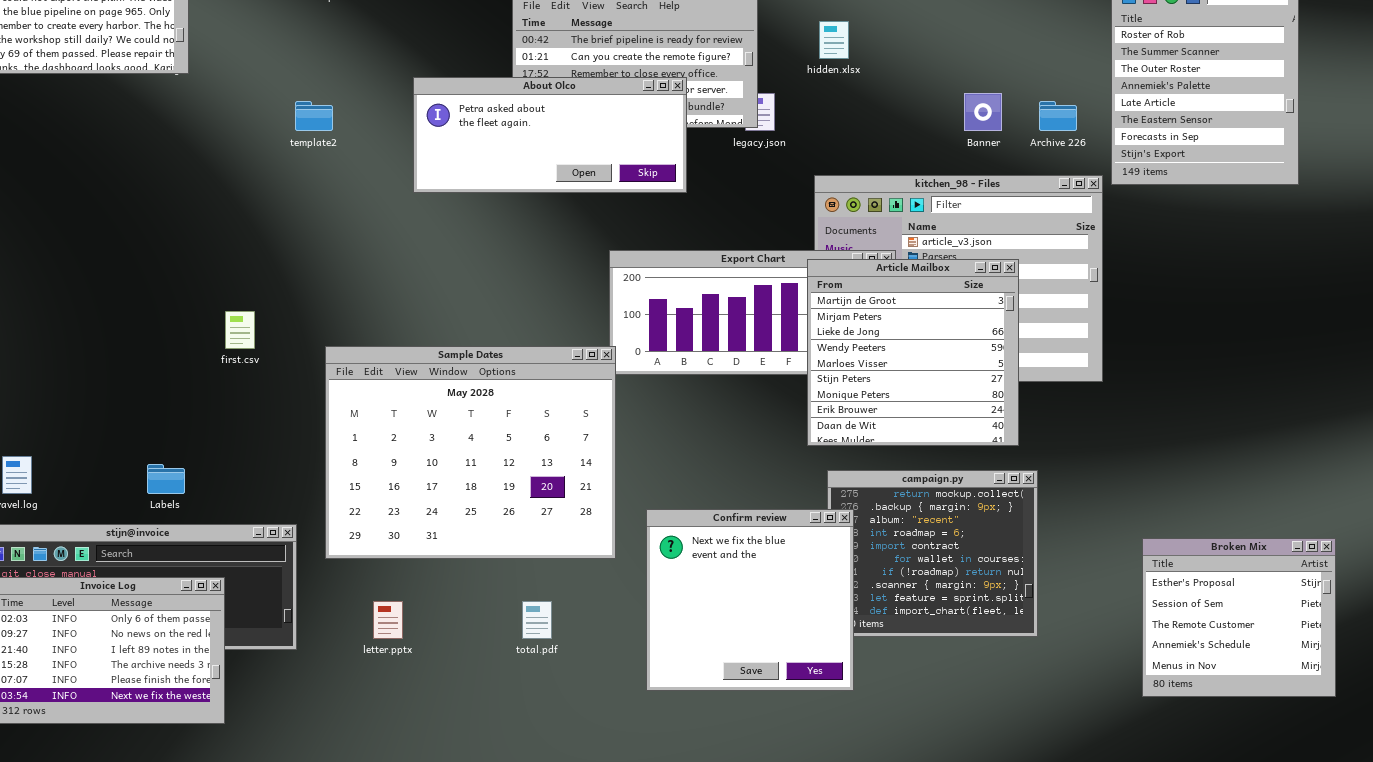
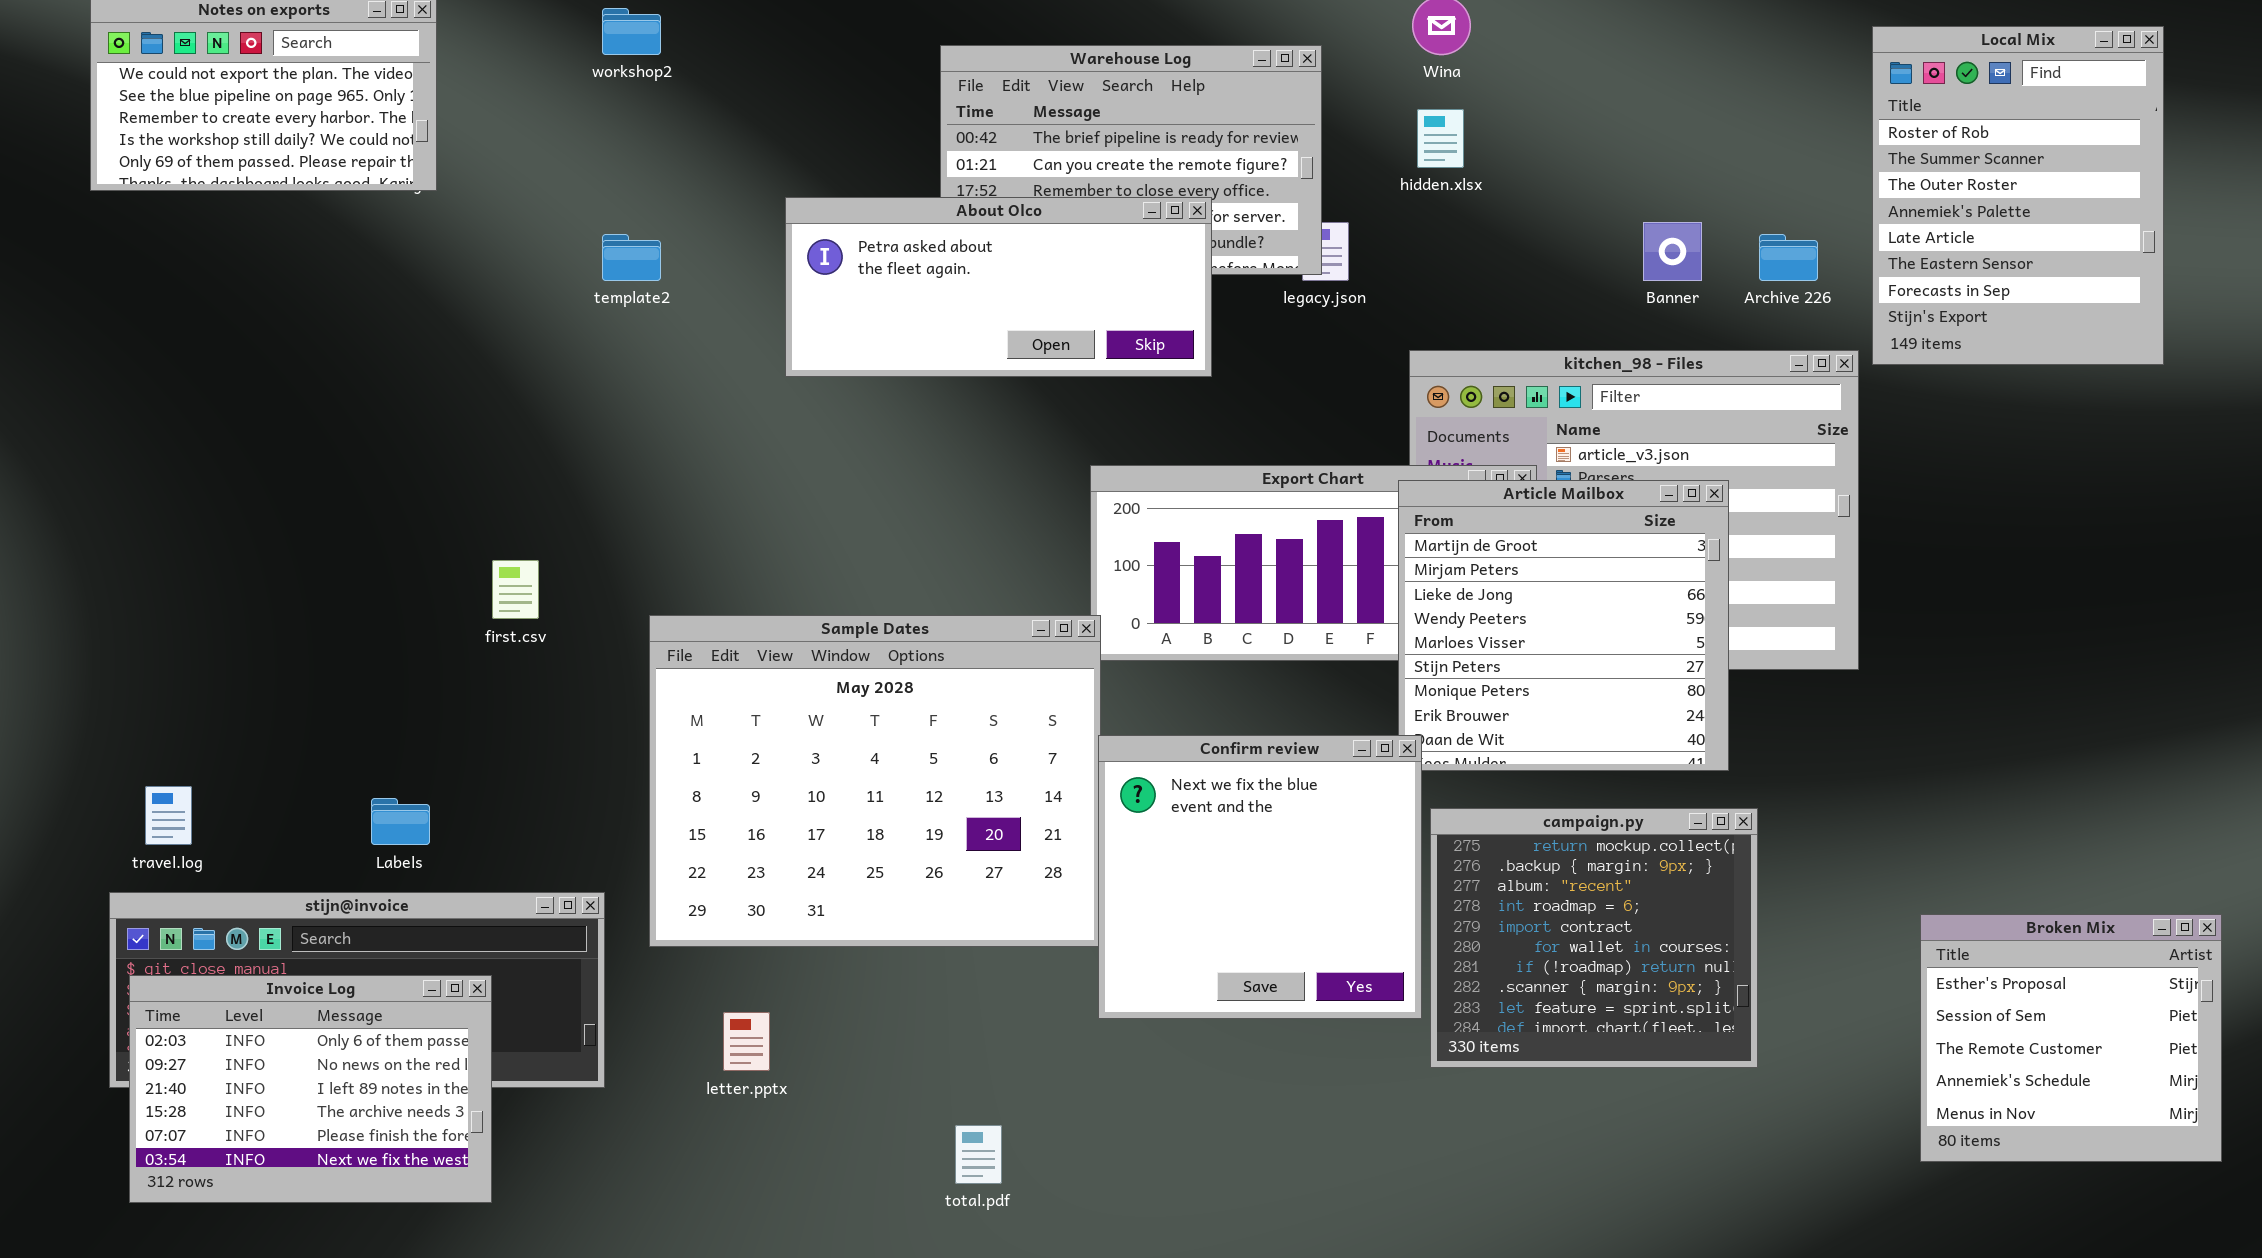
Confirm review: [646,509,854,691] -> [1098,735,1422,1019], moved
total.pdf: [522,601,552,639] -> [955,1125,1002,1184], moved

